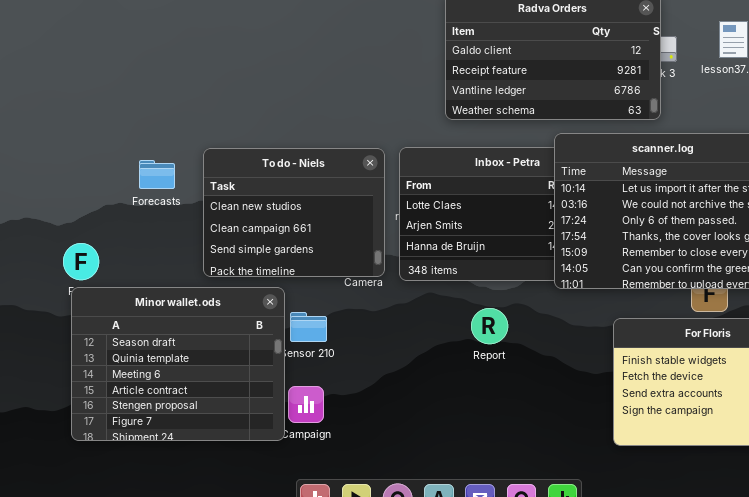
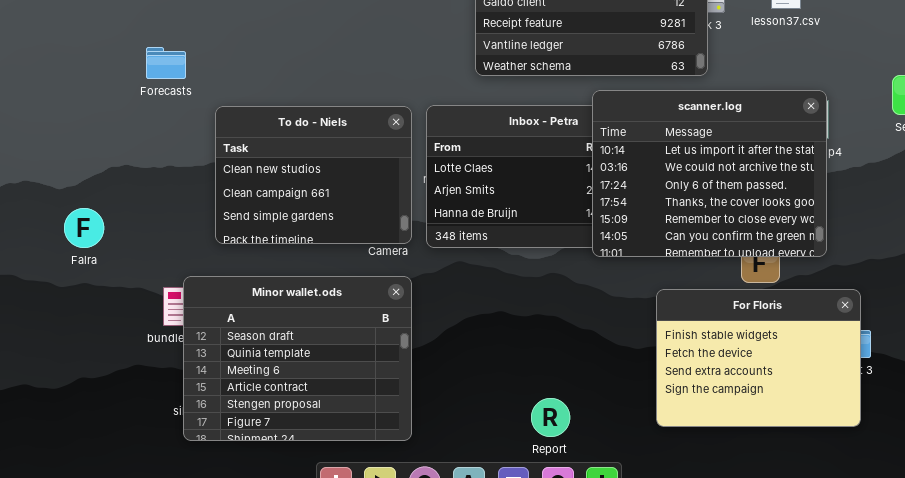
Forecasts: [139,160,175,189] -> [146,47,186,79], moved
Minor wallet.ods: [71,287,285,441] -> [183,276,412,441], moved
Report: [471,308,508,344] -> [531,398,570,437], moved

